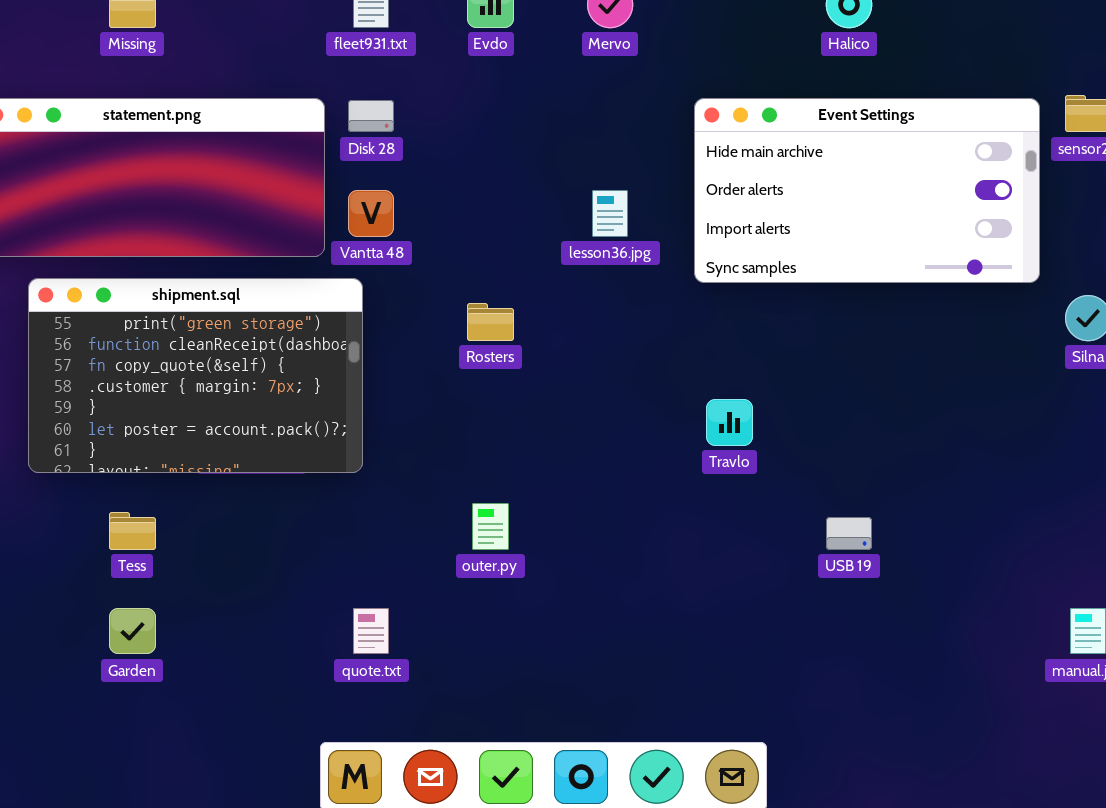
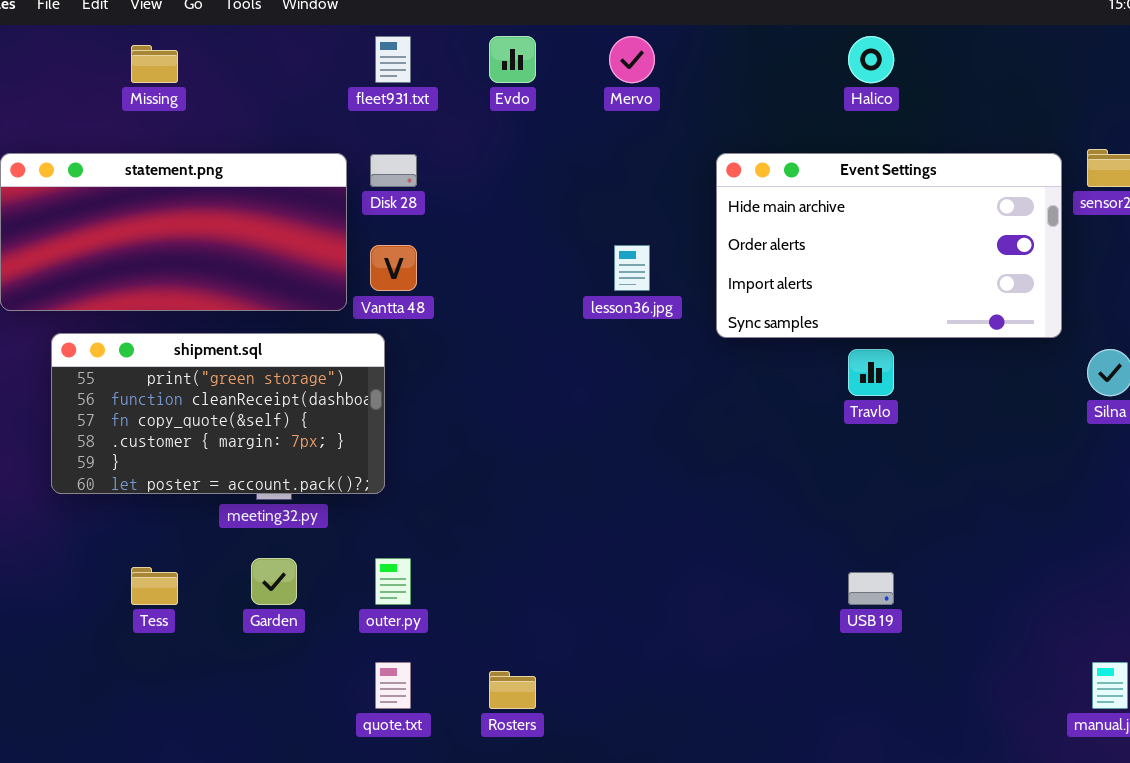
shipment.sql: [28,278,363,473] -> [51,333,385,494], resized
Rosters: [467,303,514,341] -> [489,671,536,709], moved
Travlo: [706,399,753,446] -> [848,349,894,396], moved
outer.py: [472,503,509,550] -> [375,558,411,605], moved
Garden: [109,608,156,654] -> [251,558,297,605], moved

